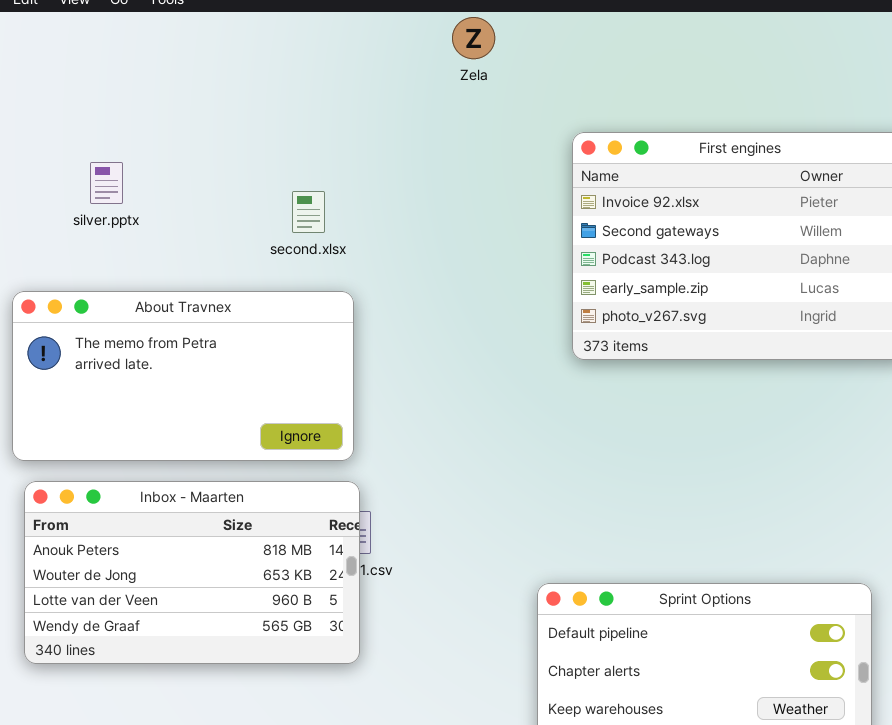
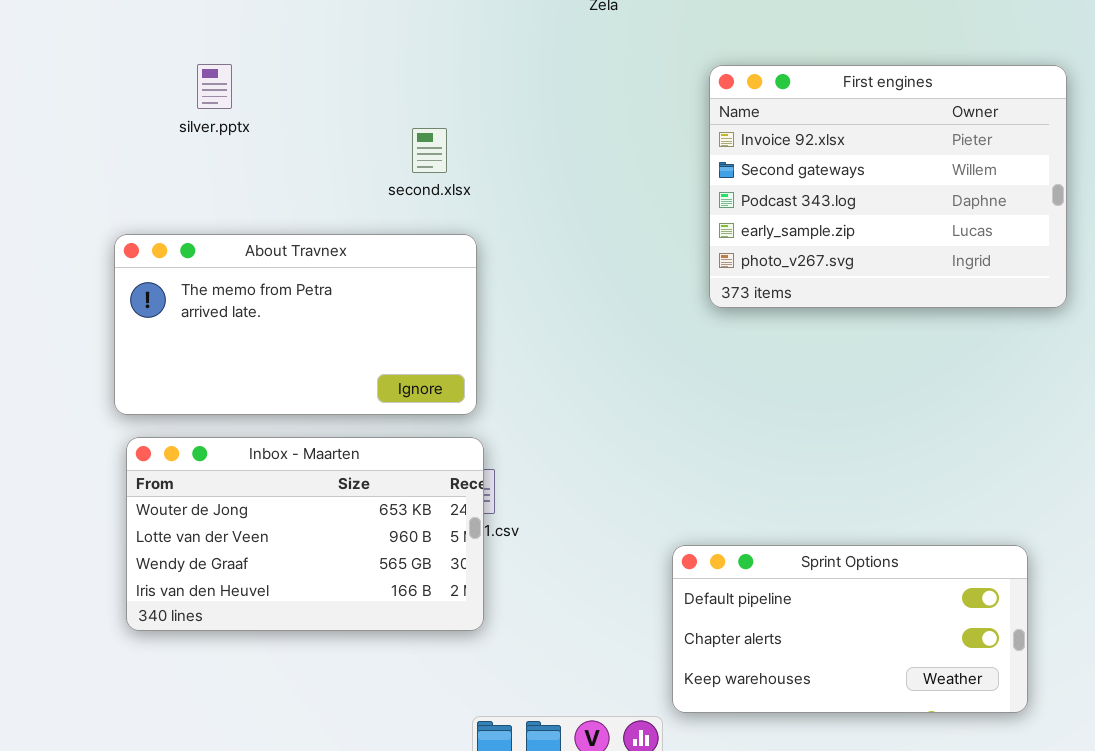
silver.pptx: [90,162,123,204] -> [197,64,232,109], moved
Inbox - Maarten: [24,481,360,664] -> [126,437,484,631], scrolled down 1 row

